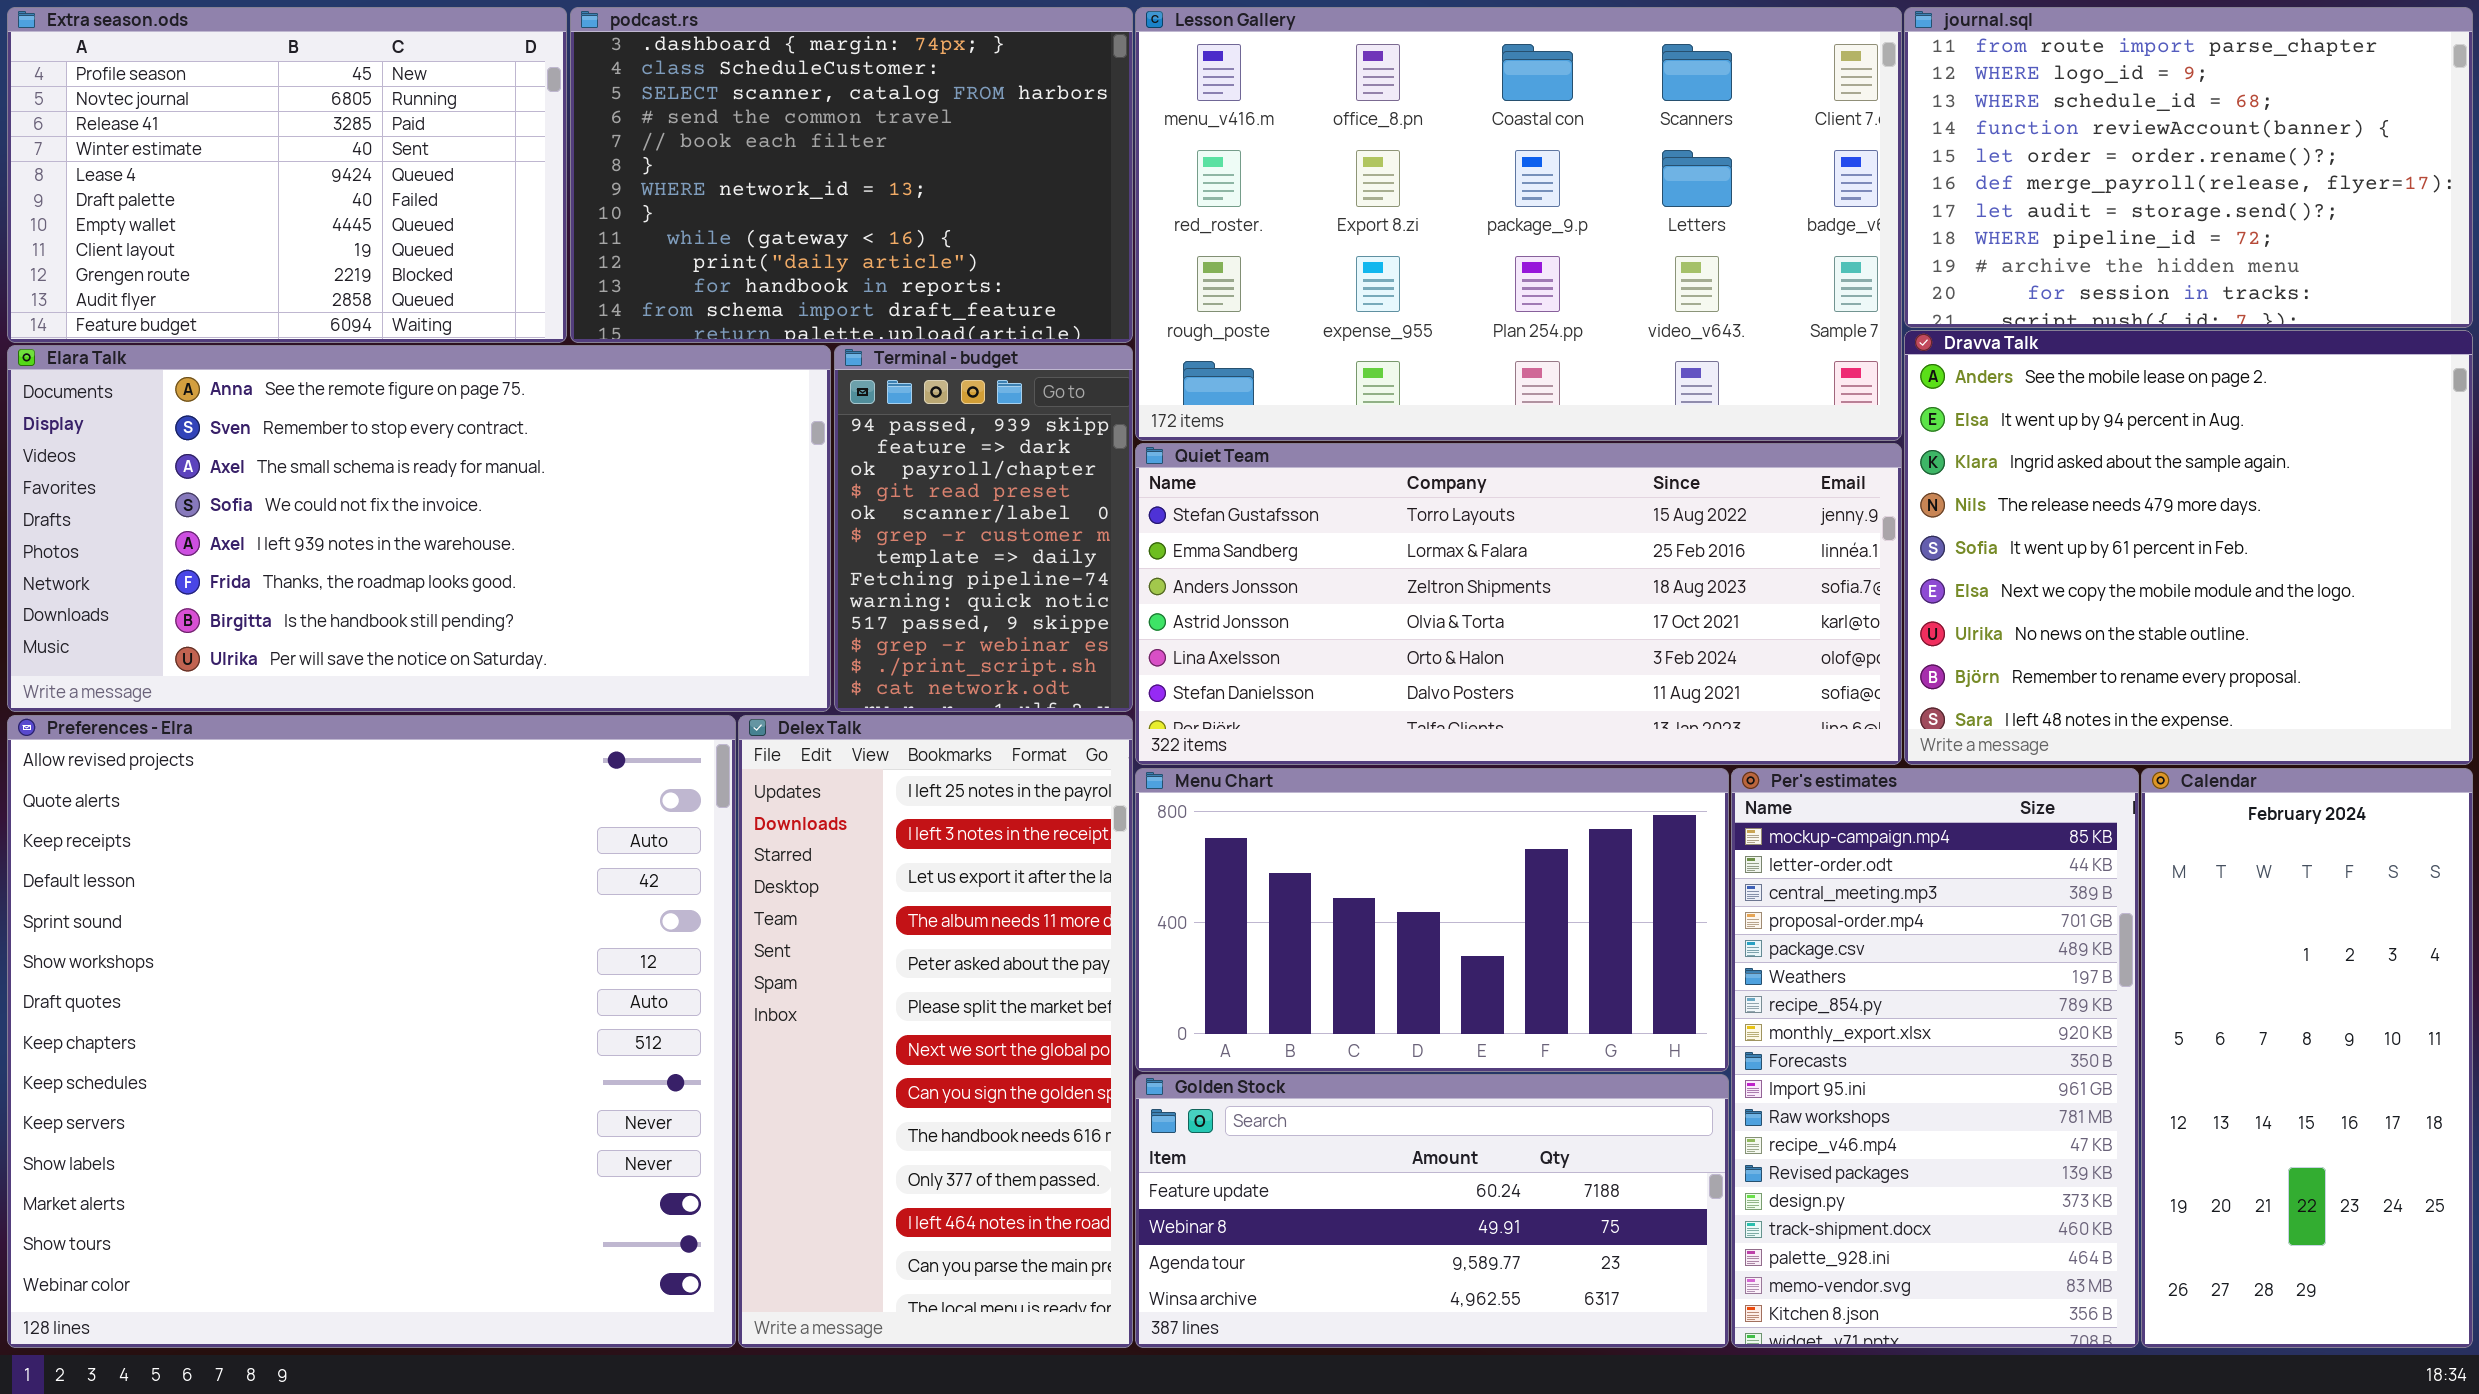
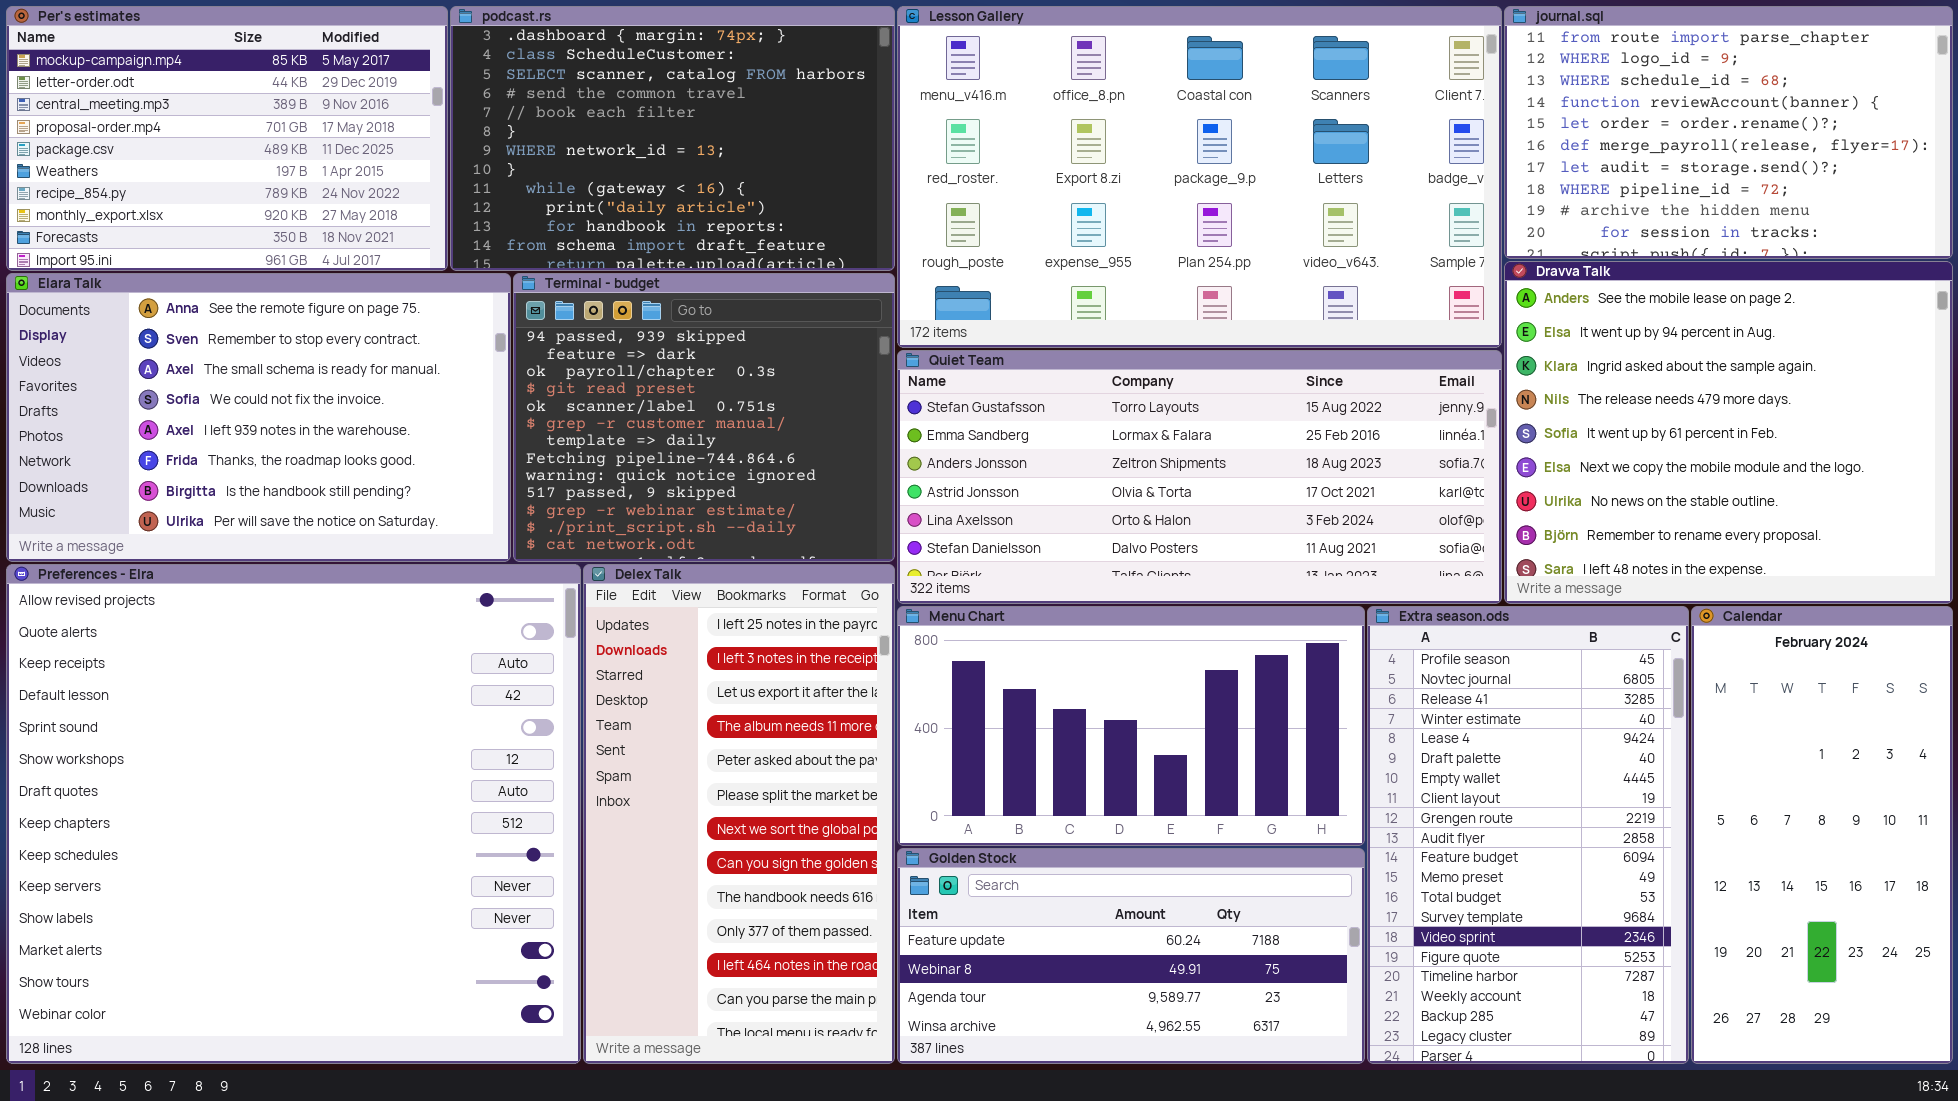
Extra season.ods: [7,7,567,343] -> [1367,606,1689,1064], moved, resized
Elara Talk: [7,345,831,712] -> [6,273,511,562], resized
Terminal - budget: [834,345,1133,712] -> [513,273,895,562], resized
Per's estimates: [1731,768,2139,1348] -> [6,6,448,271], moved, resized

